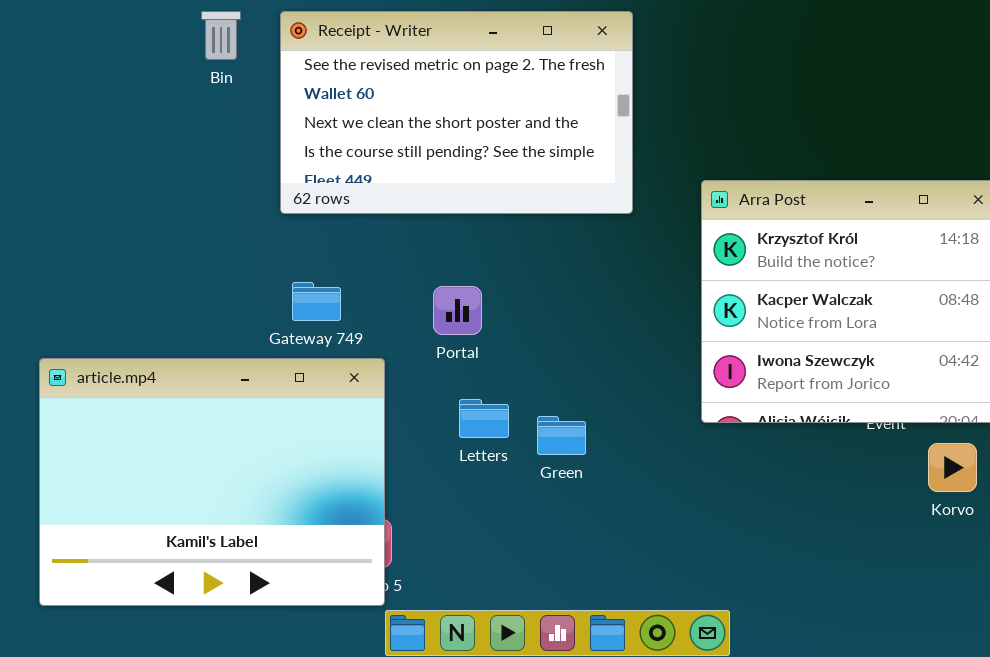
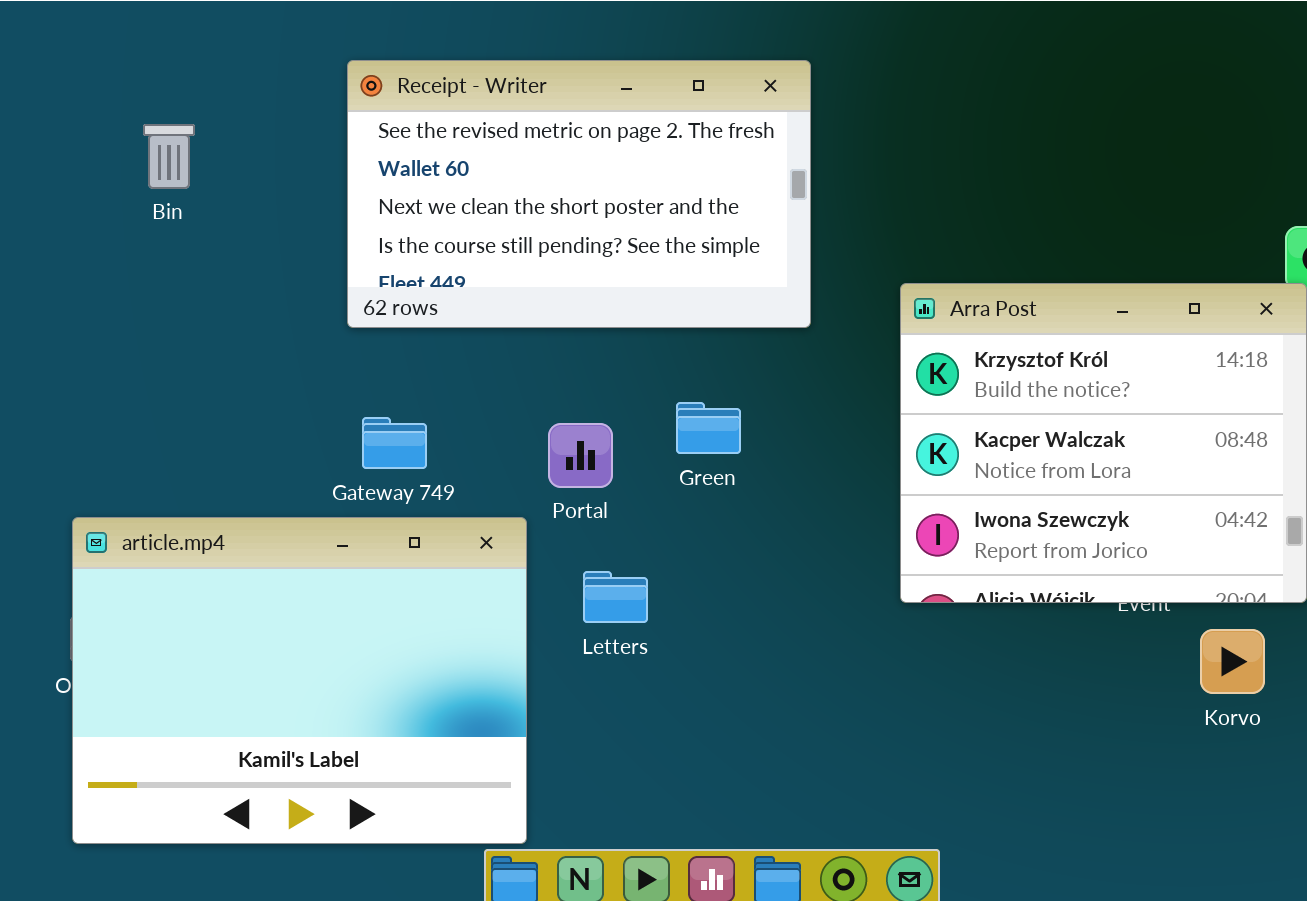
Bin: [201,11,241,60] -> [143,124,195,189], moved
article.mp4: [39,358,385,606] -> [72,517,527,844], moved
Green: [537,416,586,455] -> [676,402,741,454], moved

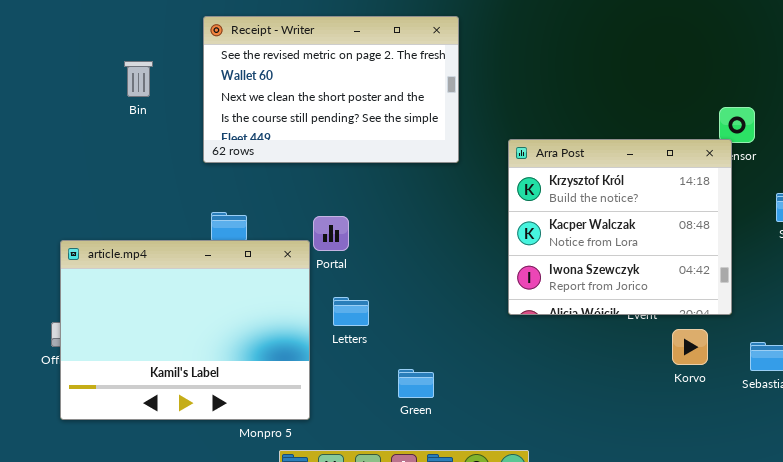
Bin: [143,124,195,189] -> [124,61,153,97], moved
Green: [676,402,741,454] -> [398,369,434,398], moved
article.mp4: [72,517,527,844] -> [60,240,310,420], moved

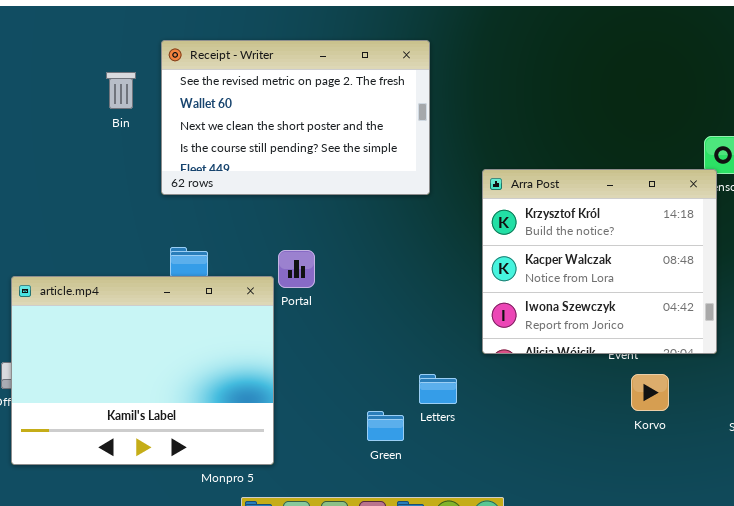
Bin: [124,61,153,97] -> [106,72,136,109], moved
Letters: [333,297,369,326] -> [419,374,457,404], moved
Korvo: [672,329,708,365] -> [631,374,669,411], moved

